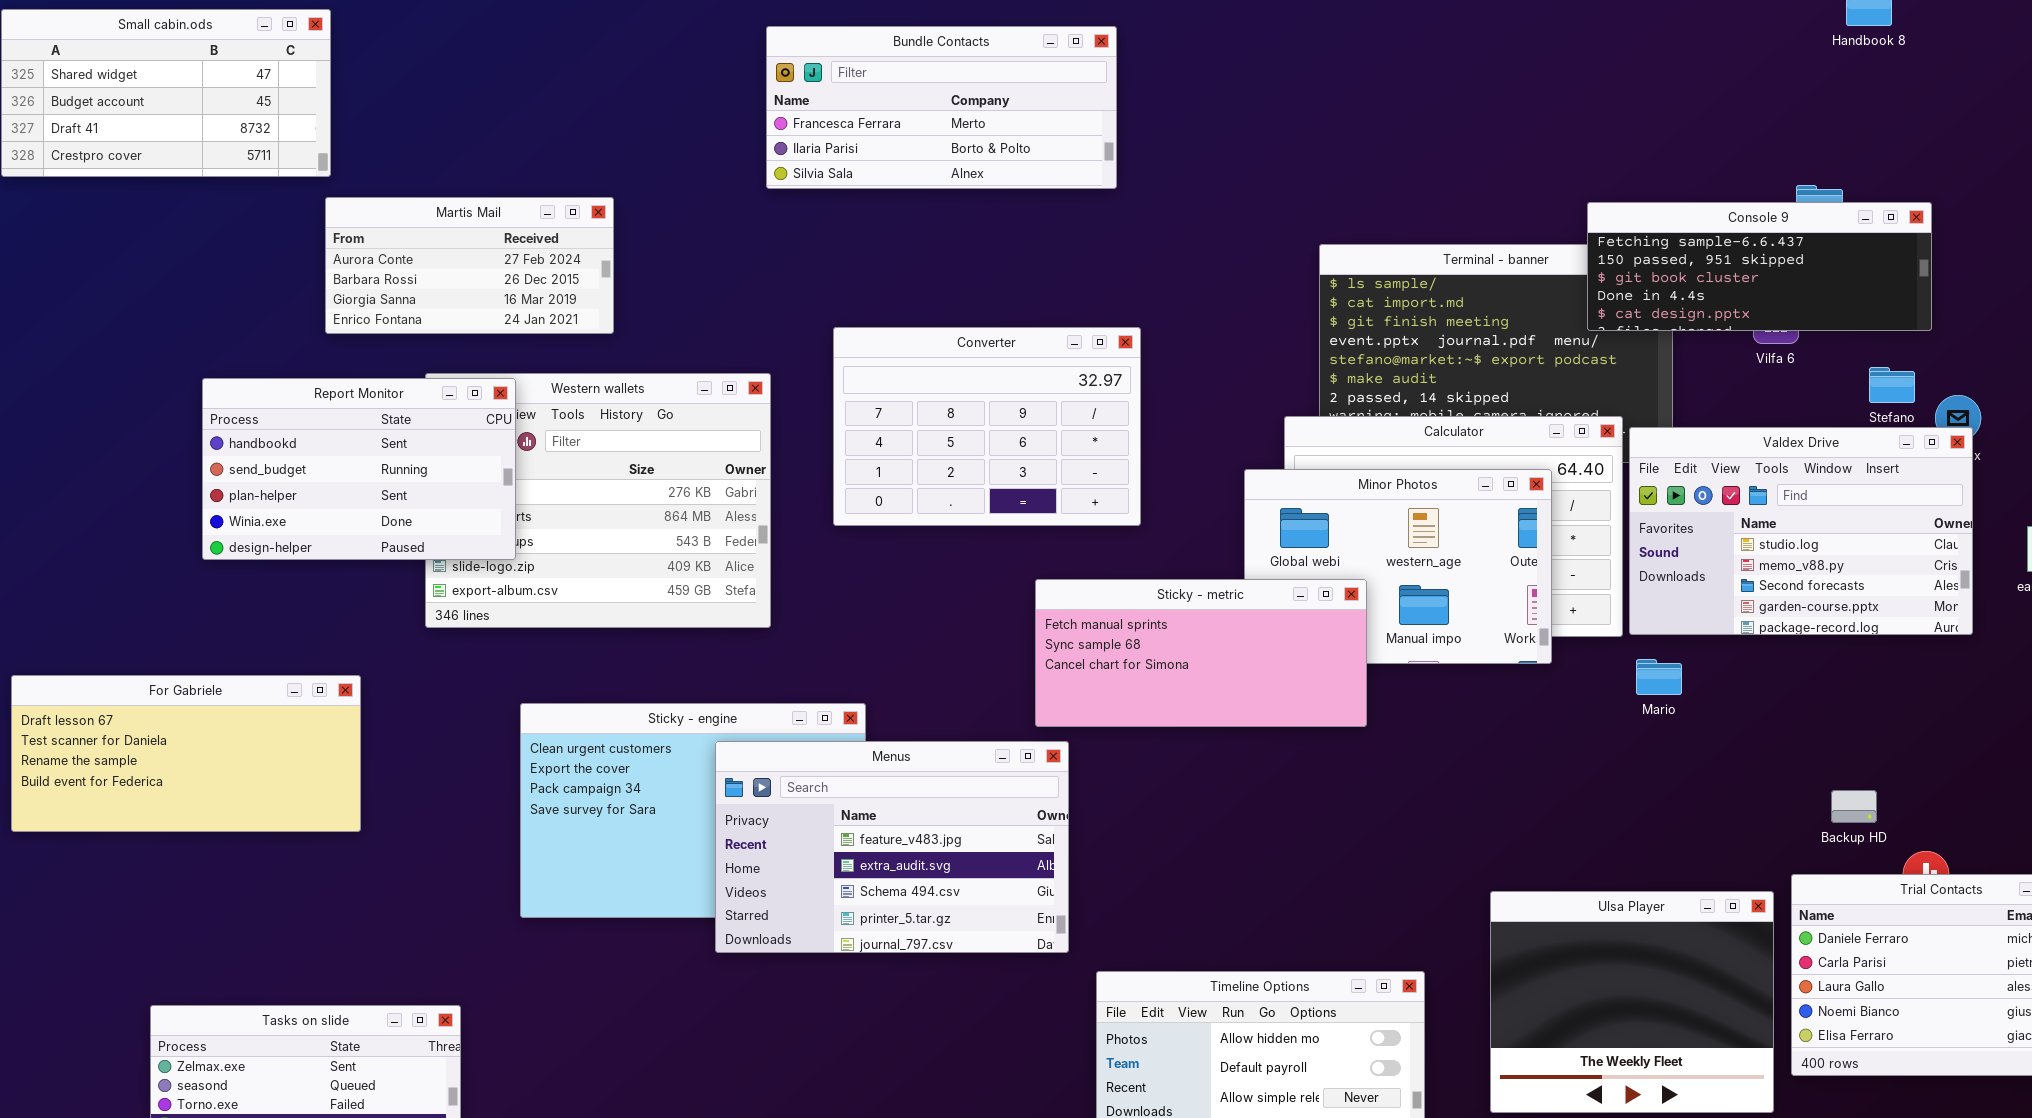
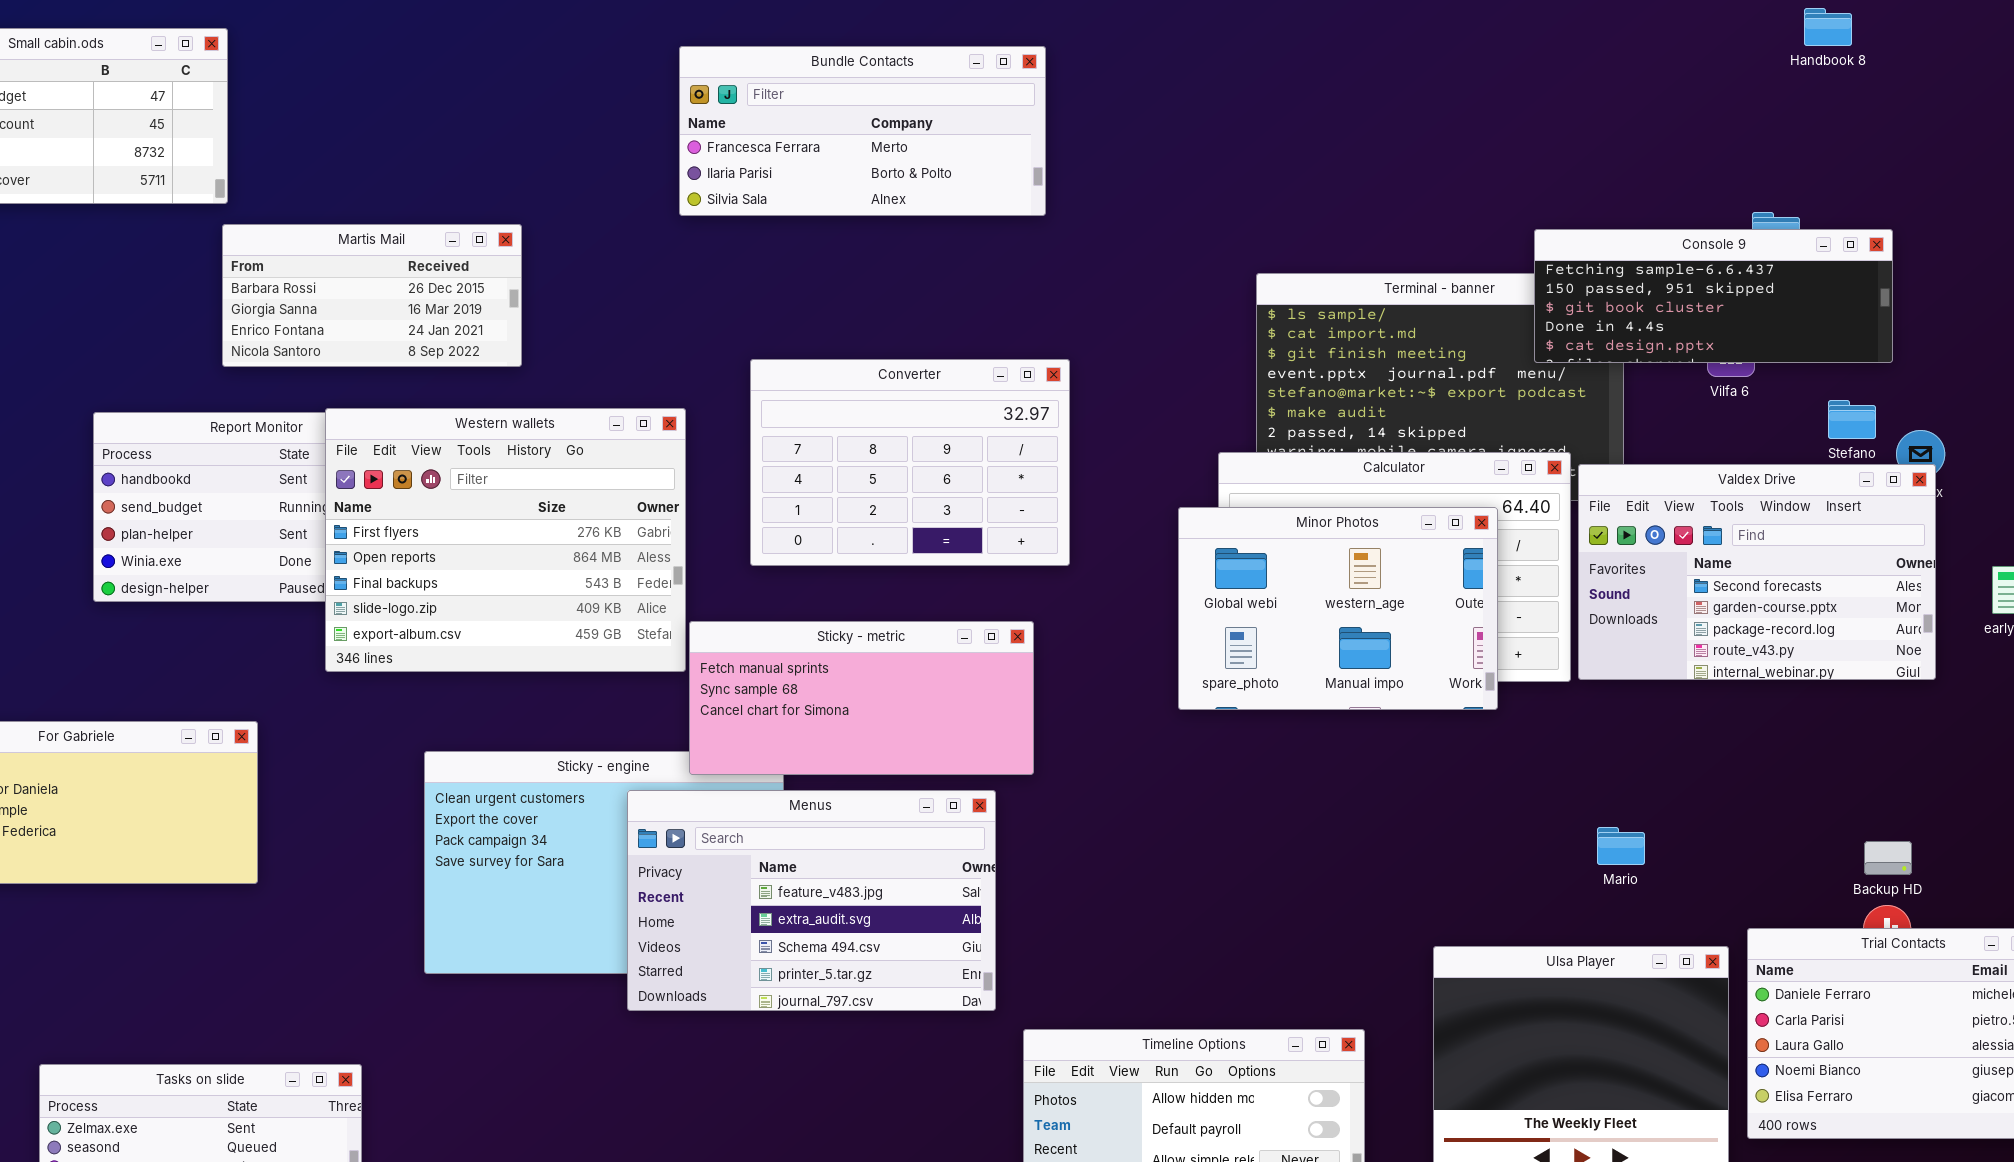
Martis Mail: [325,197,614,334] -> [222,224,522,367], scrolled down 1 row
Western wallets: [425,373,771,628] -> [325,408,686,672], raised
Valdex Drive: [1629,427,1973,635] -> [1578,464,1936,680], scrolled down 2 rows
Sticky - metric: [1035,579,1367,727] -> [689,621,1034,775], moved
Mario: [1636,659,1682,695] -> [1597,827,1645,865], moved
Backup HD: [1831,790,1877,823] -> [1864,841,1912,875], moved

